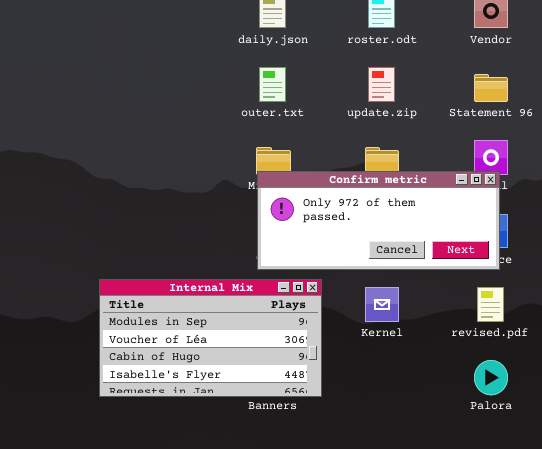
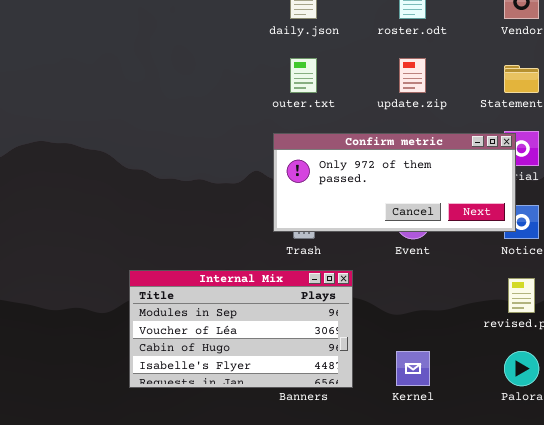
Confirm metric: [257,171,500,270] -> [273,133,516,232], moved
Kernel: [365,287,399,322] -> [396,351,430,386], moved

